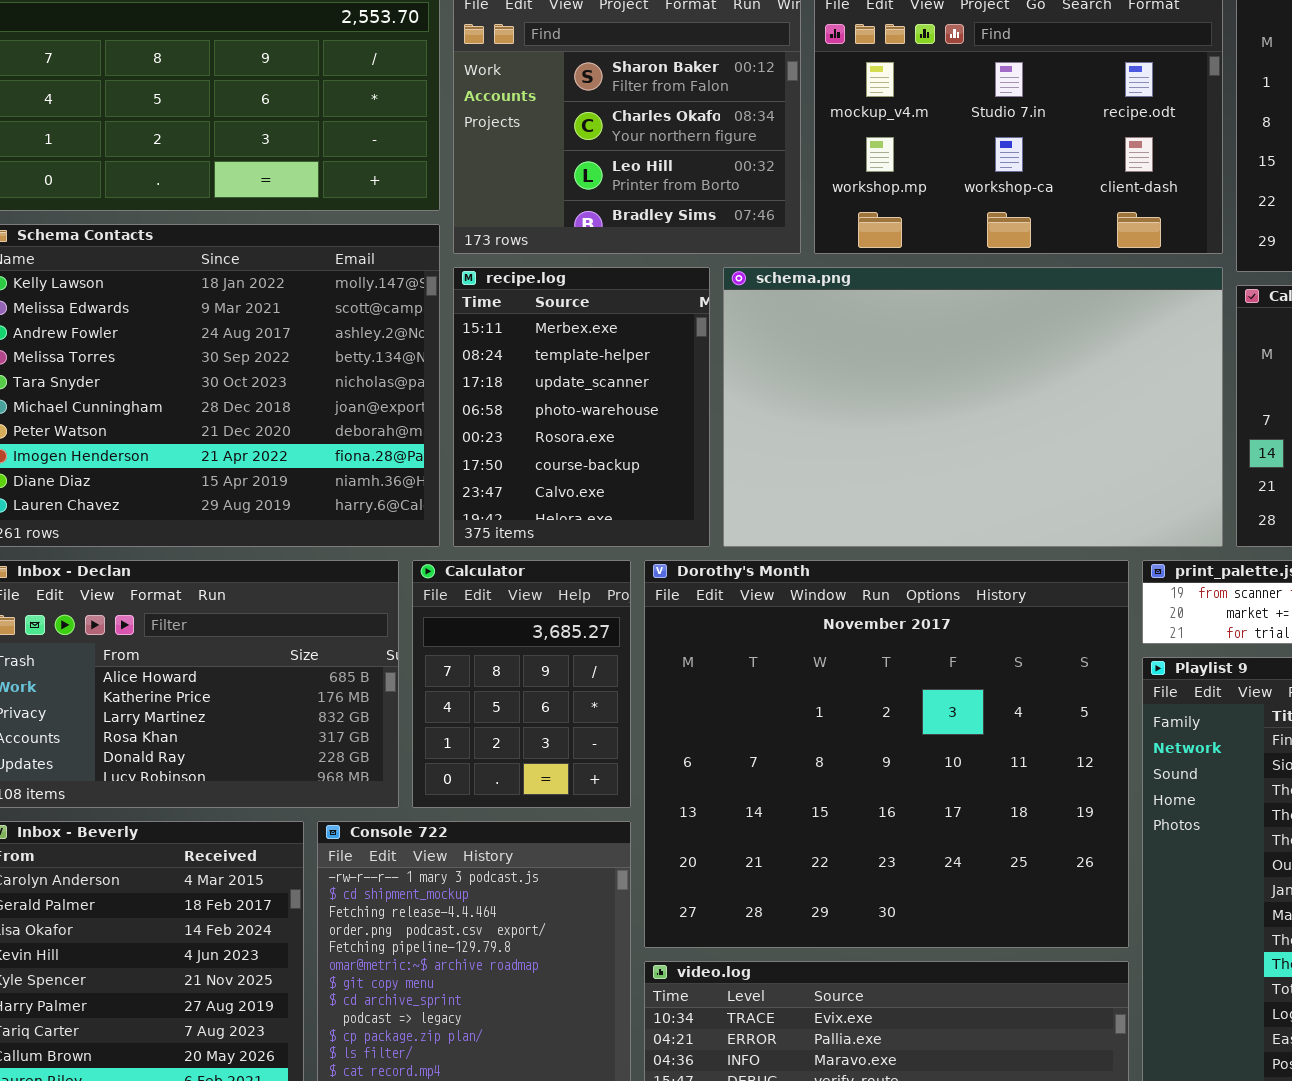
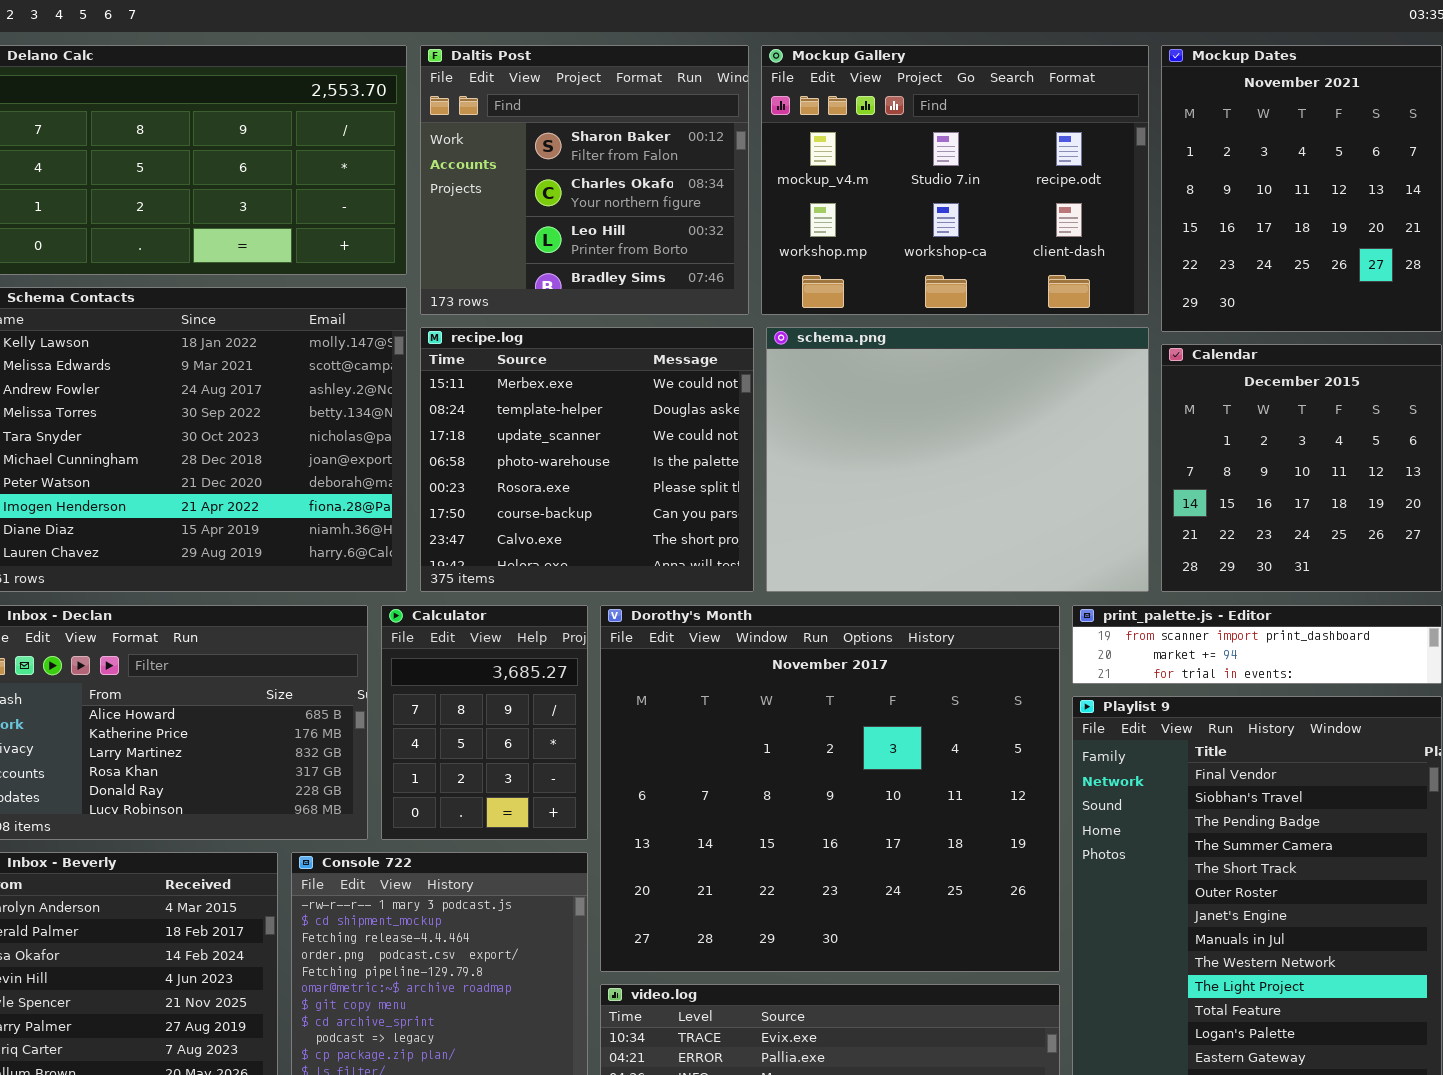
recipe.log: [453,267,710,547] -> [420,327,754,592], resized
schema.png: [723,267,1223,547] -> [766,327,1149,592], resized

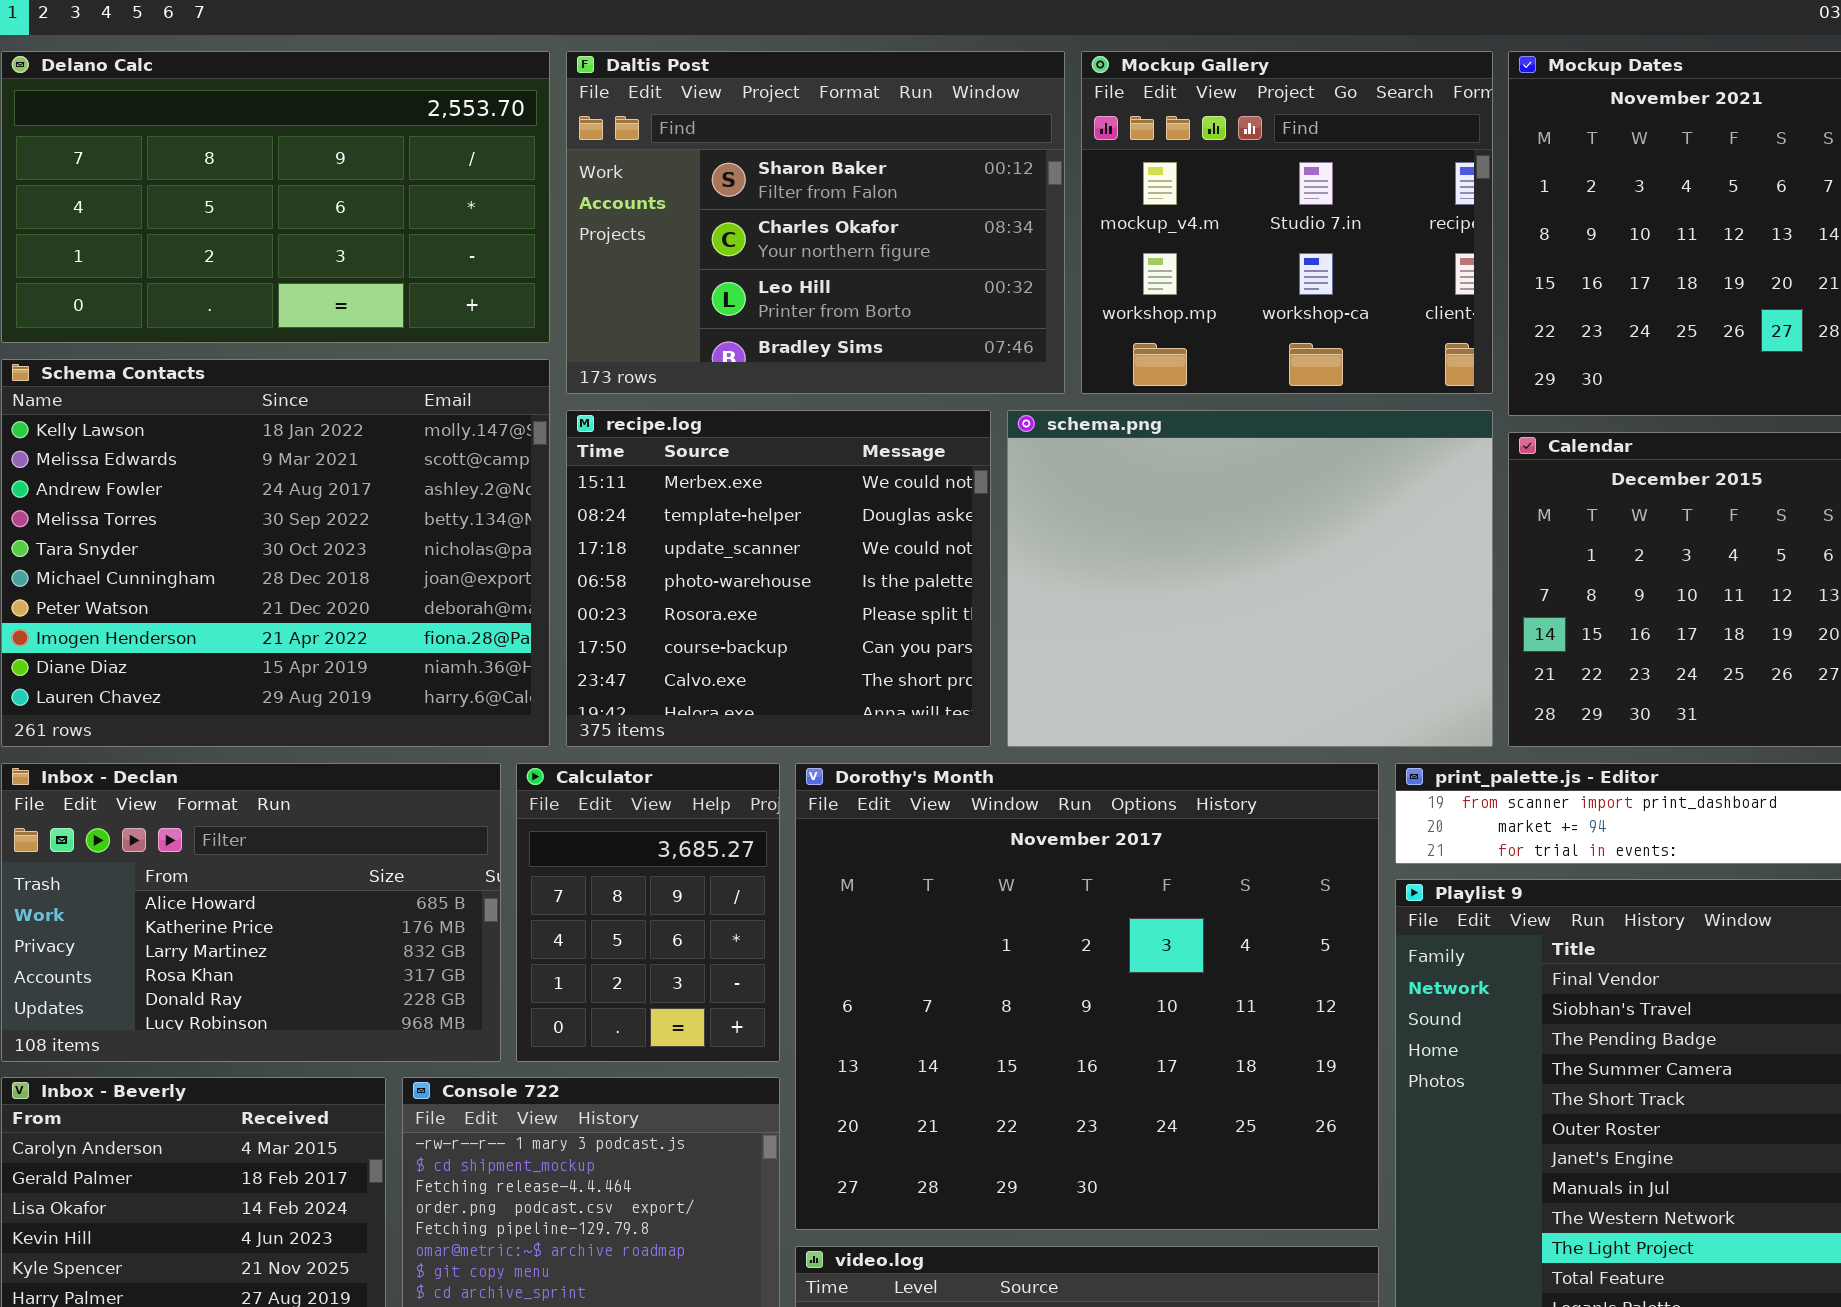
Daltis Post: [420,45,749,315] -> [566,51,1065,394], resized
Mockup Gallery: [761,45,1149,315] -> [1081,51,1493,394], resized

